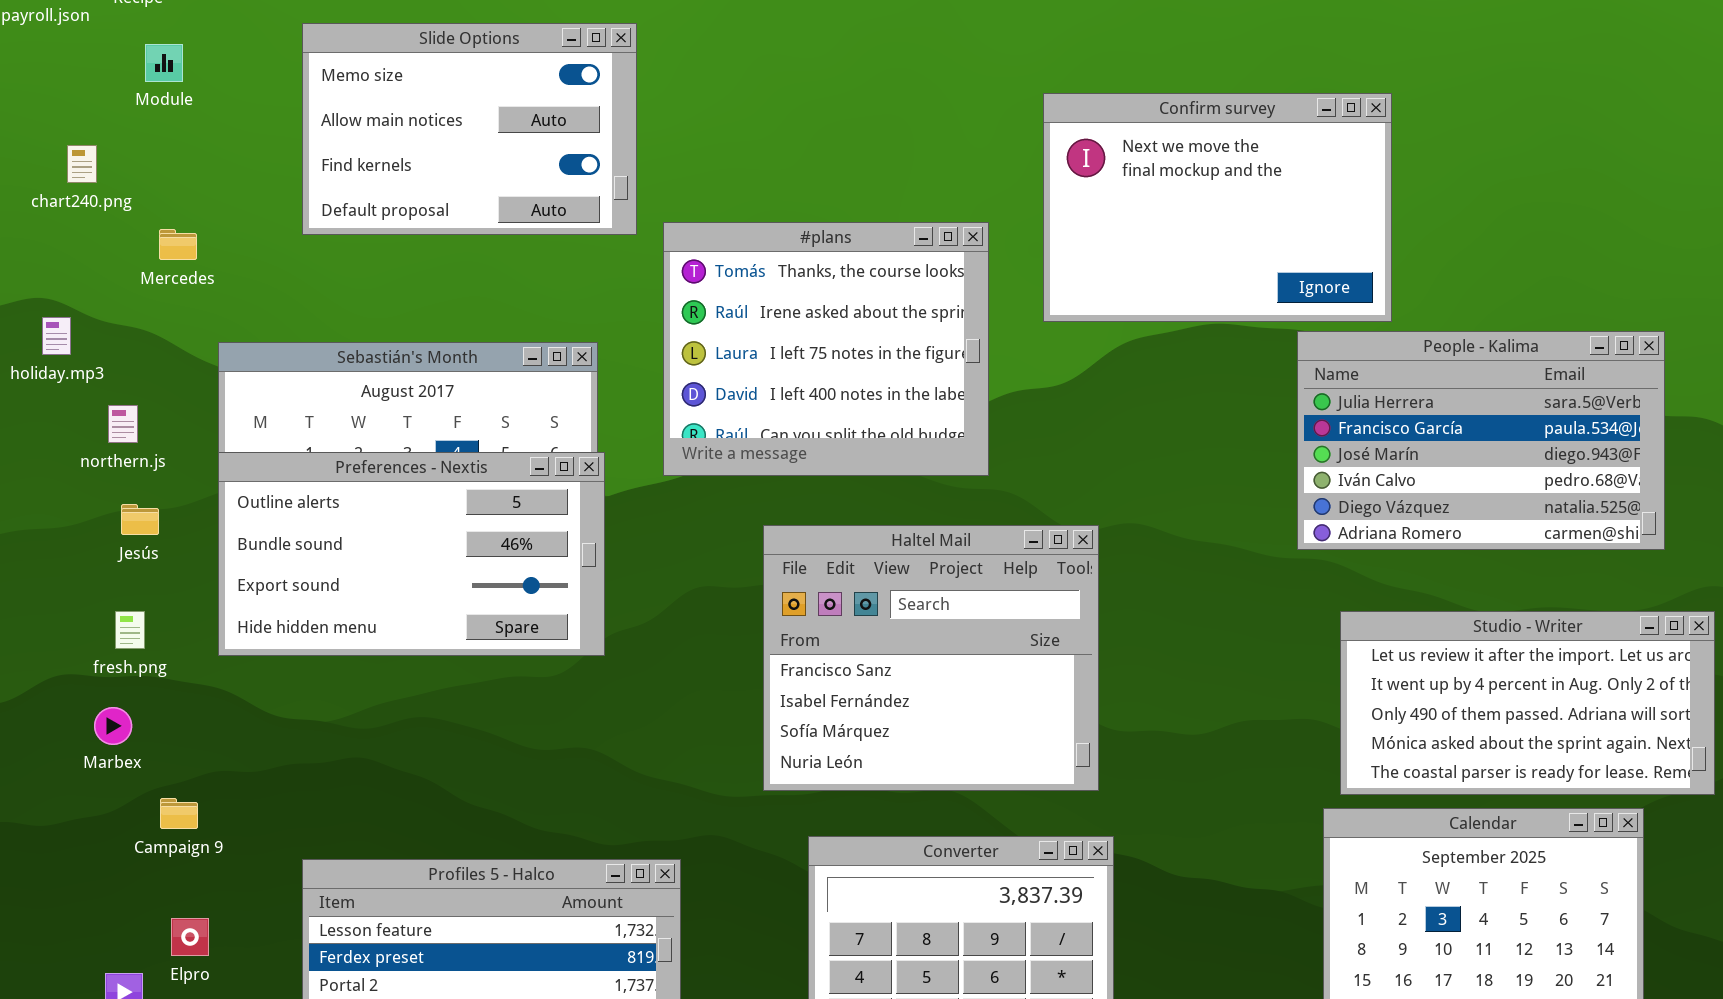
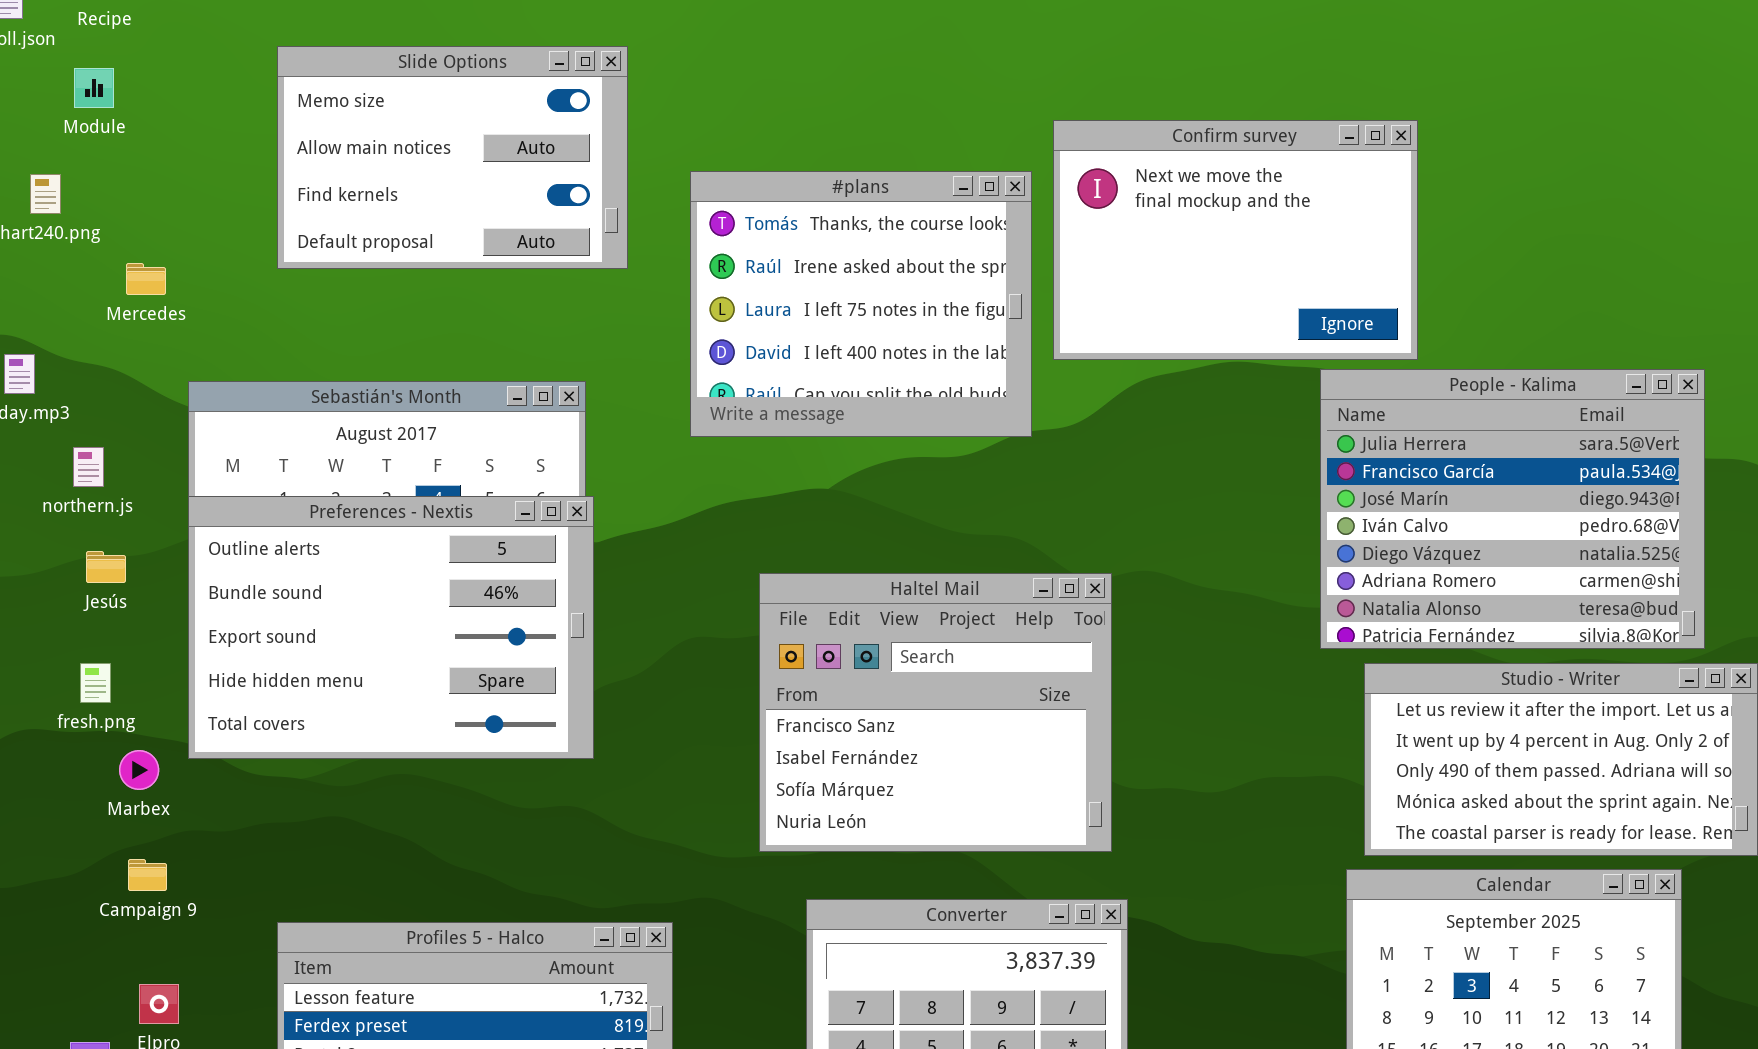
Module: [145,44,183,82] -> [74,68,114,108], moved
#plans: [663,222,989,476] -> [690,171,1032,437], moved
People - Kalima: [1297,331,1665,550] -> [1320,369,1705,649], resized
Preferences - Nextis: [218,452,605,656] -> [188,496,594,759], resized
Marbex: [94,707,132,745] -> [119,750,159,790], moved

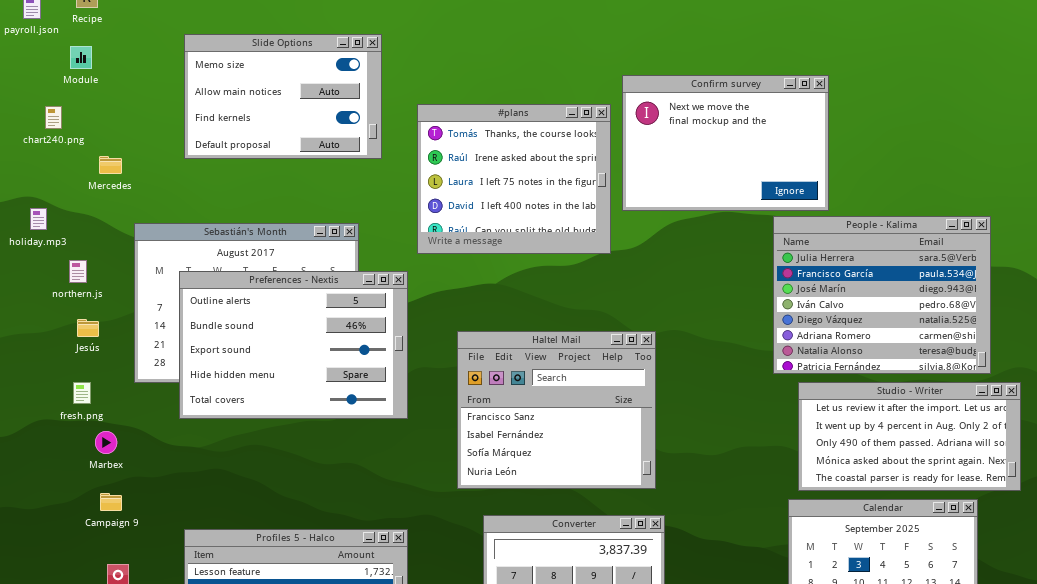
Preferences - Nextis: [188,496,594,759] -> [179,271,408,419], moved

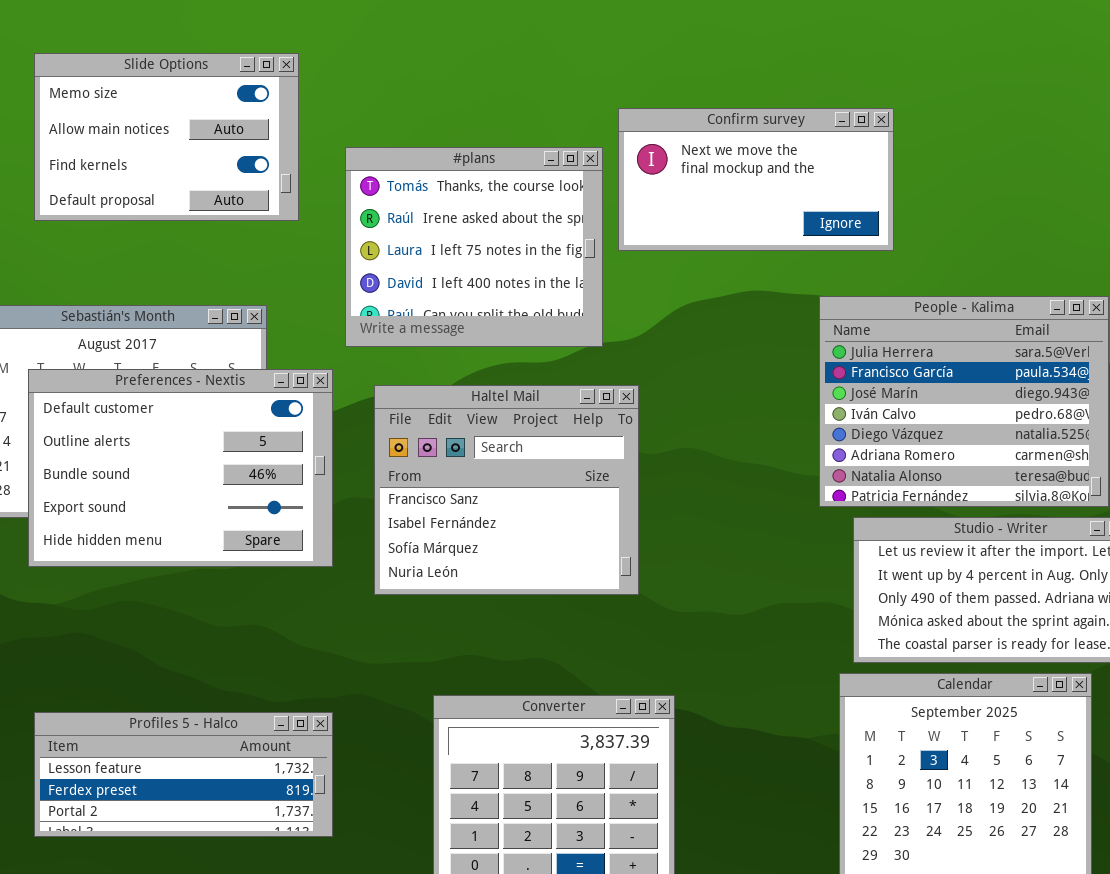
Confirm survey: [622,75,829,211] -> [618,108,894,251], resized
Preferences - Nextis: [179,271,408,419] -> [28,369,333,567], scrolled up 1 row
Haltel Mail: [457,331,656,489] -> [374,385,639,595], moved

